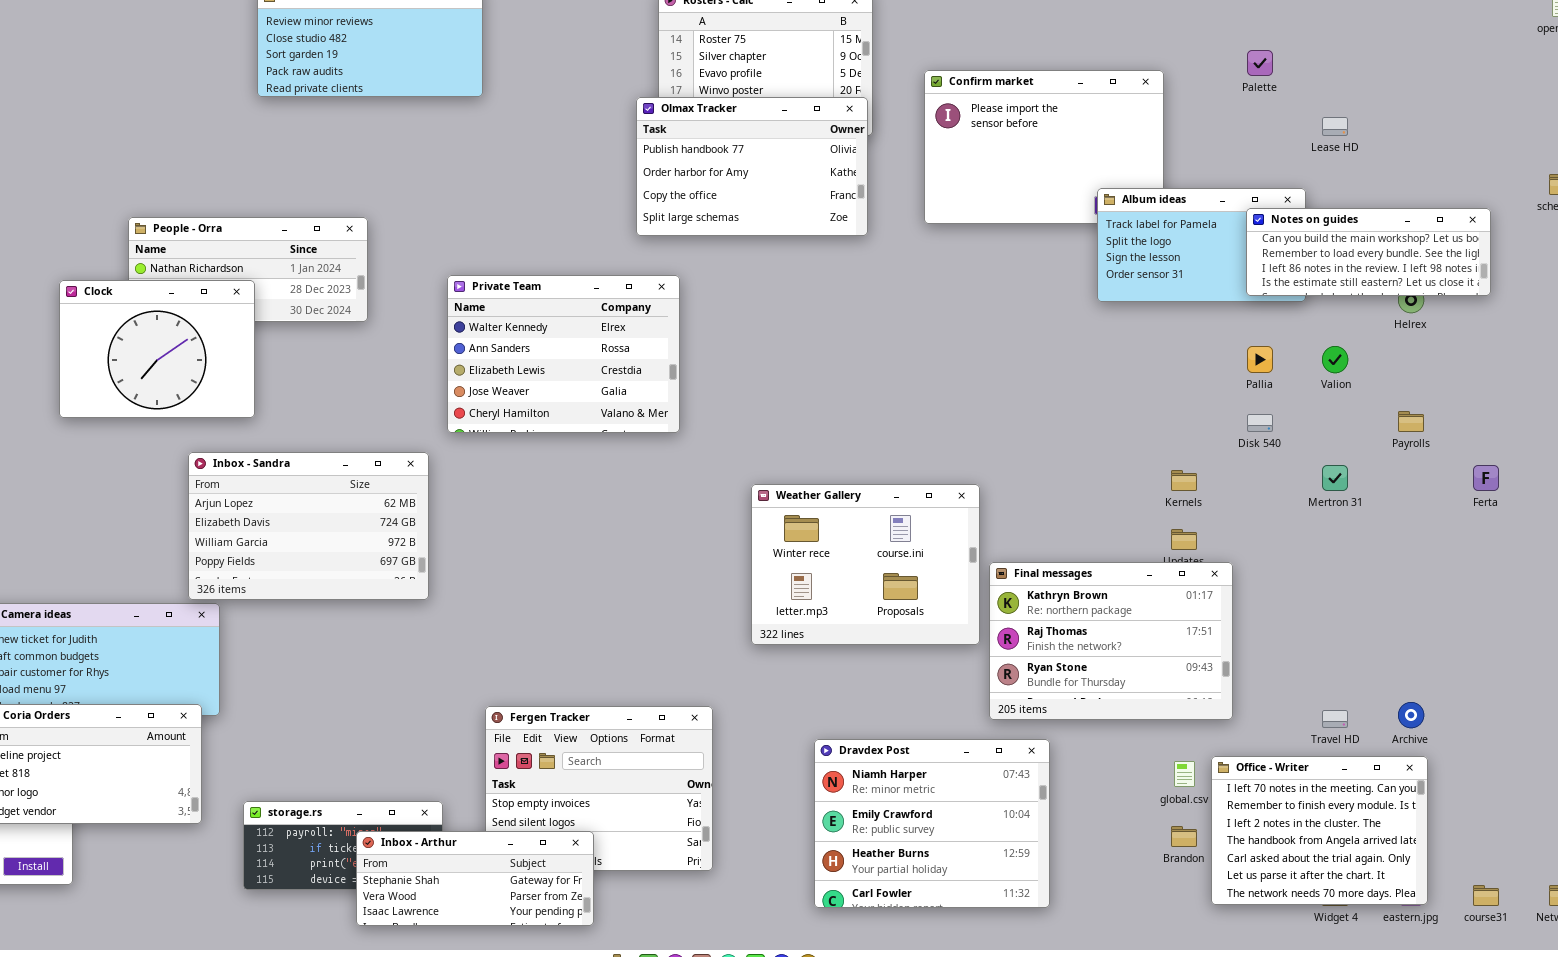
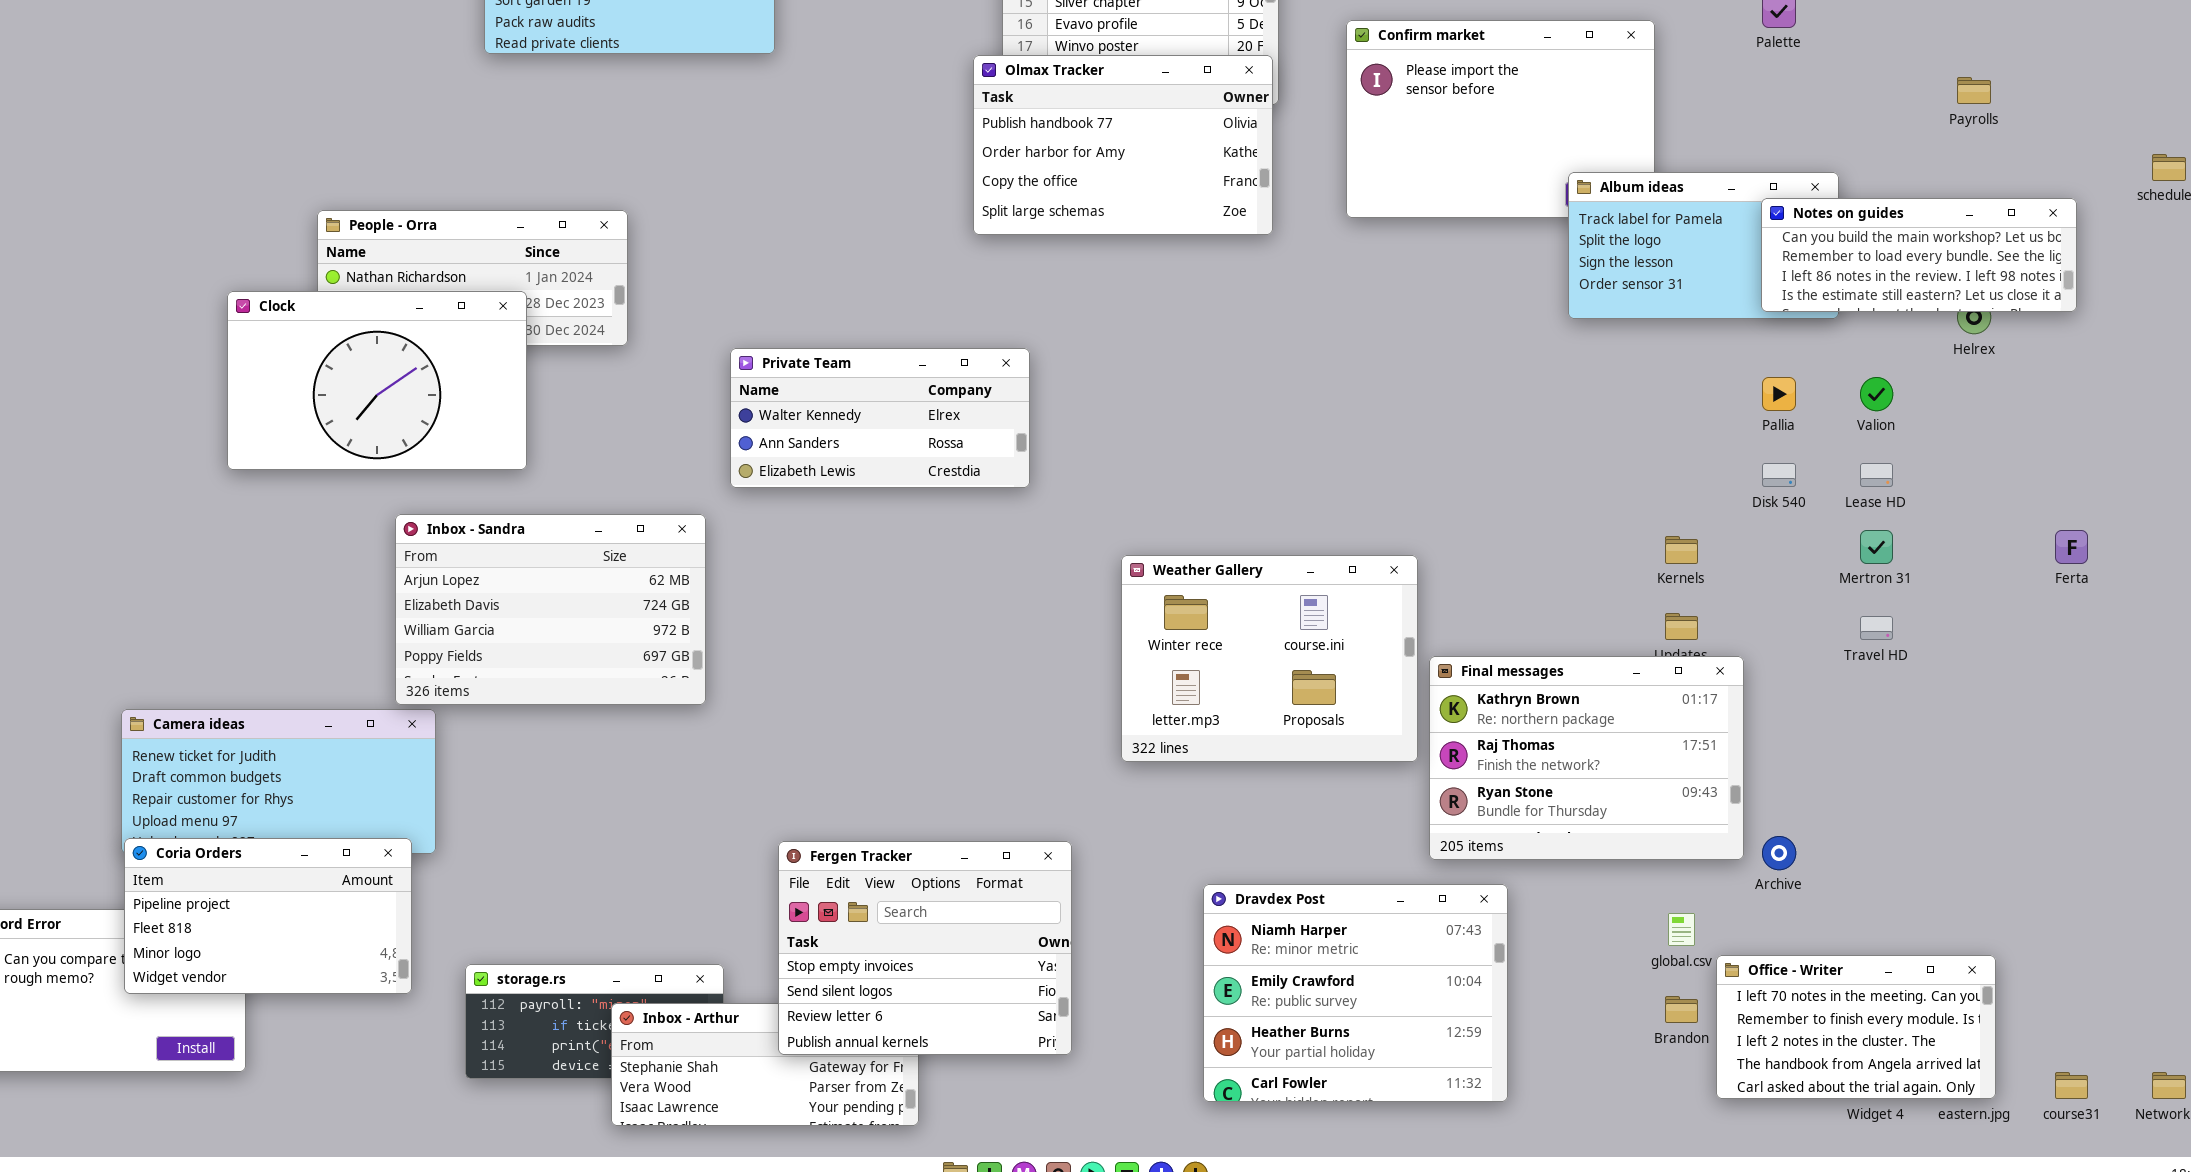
Lease HD: [1322,117,1348,136] -> [1860,463,1893,487], moved
Private Team: [447,275,680,433] -> [730,348,1030,488], resized
Clock: [59,280,255,418] -> [227,291,527,470], resized
Payrolls: [1398,411,1424,432] -> [1957,77,1991,104], moved
Archive: [1398,702,1424,728] -> [1762,836,1796,870], moved
Fergen Tracker: [485,706,713,871] -> [778,841,1072,1055], raised
Travel HD: [1322,710,1348,728] -> [1860,616,1893,640], moved
Office - Writer: [1211,756,1428,905] -> [1716,955,1996,1099], resized

